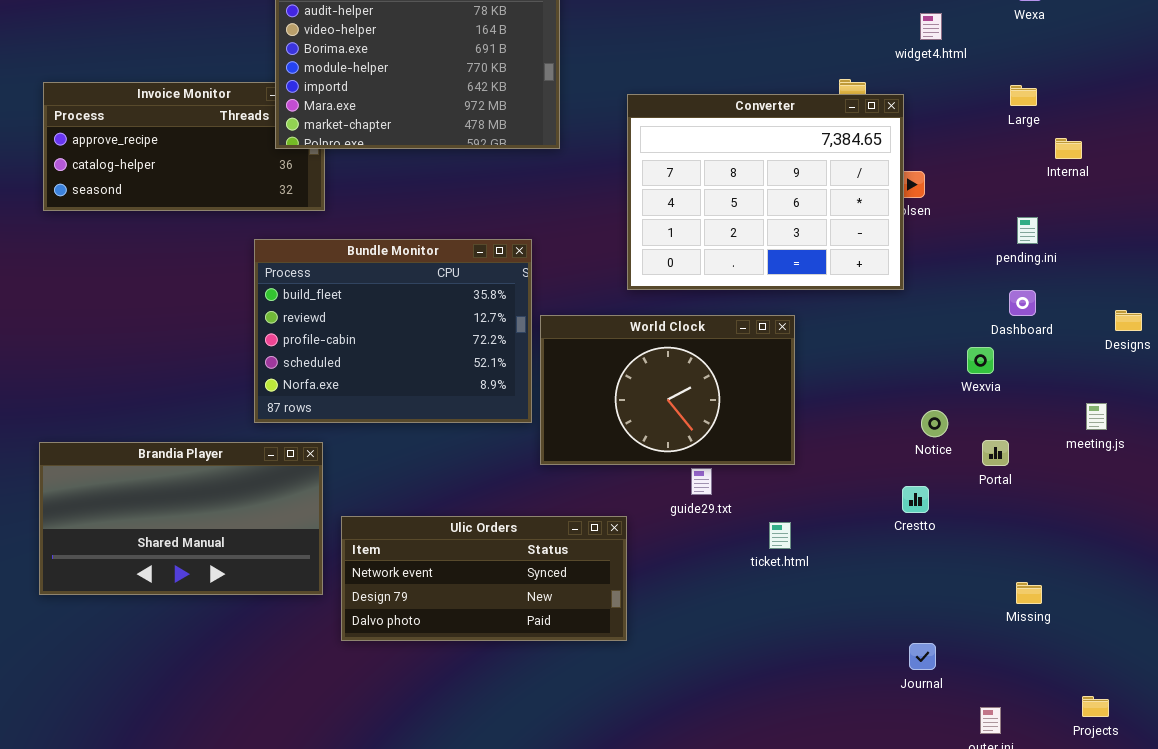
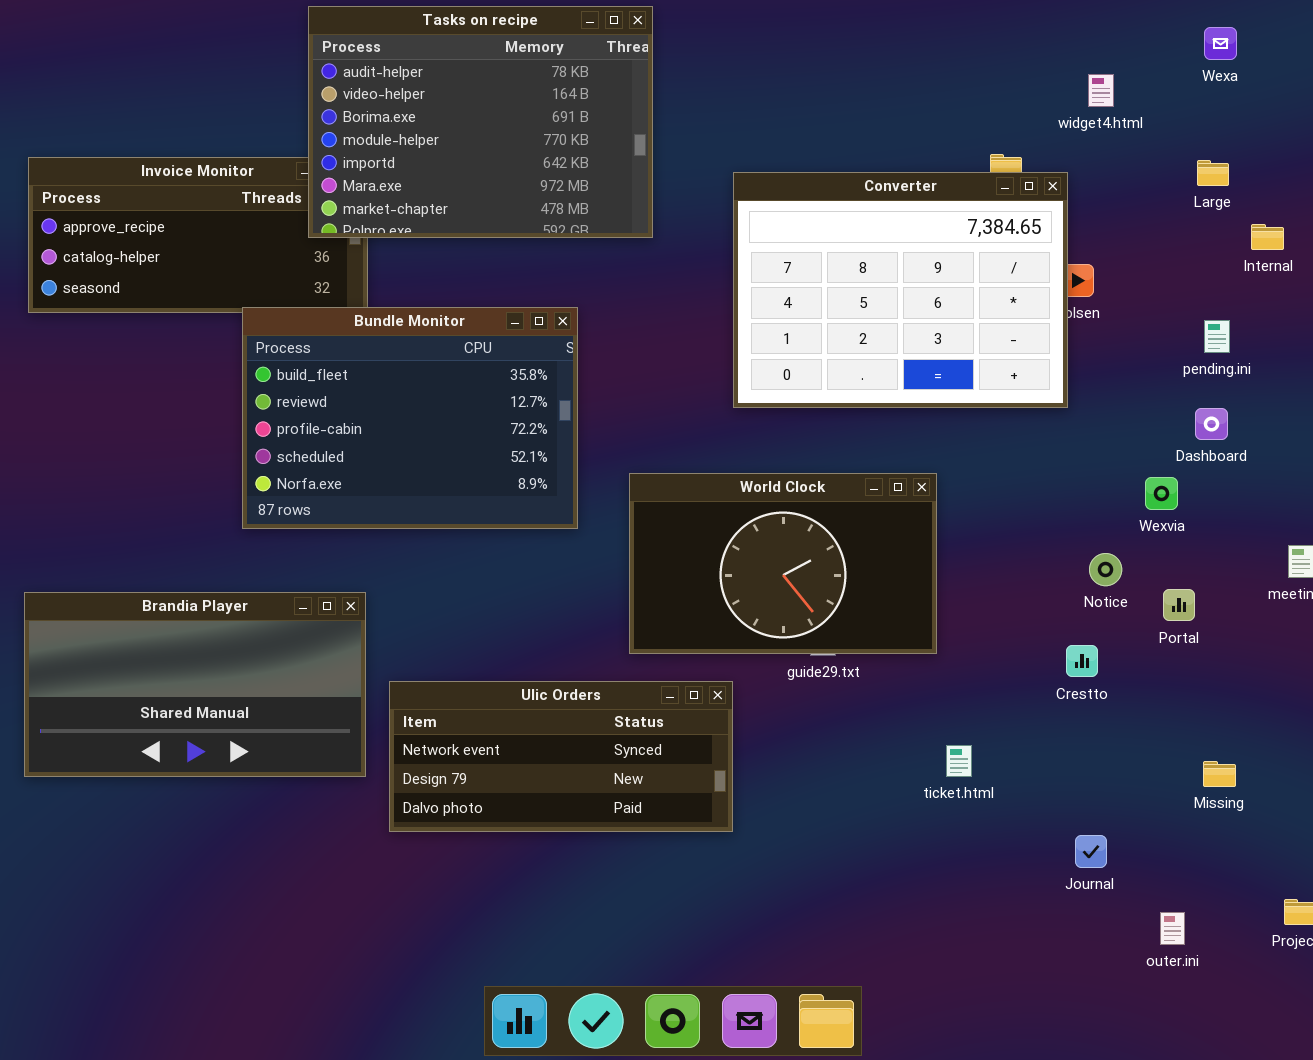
Bundle Monitor: [254,239,532,423] -> [242,307,578,529], moved
World Clock: [540,315,795,465] -> [629,473,937,654], moved
ticket.html: [769,522,791,549] -> [946,745,972,777], moved

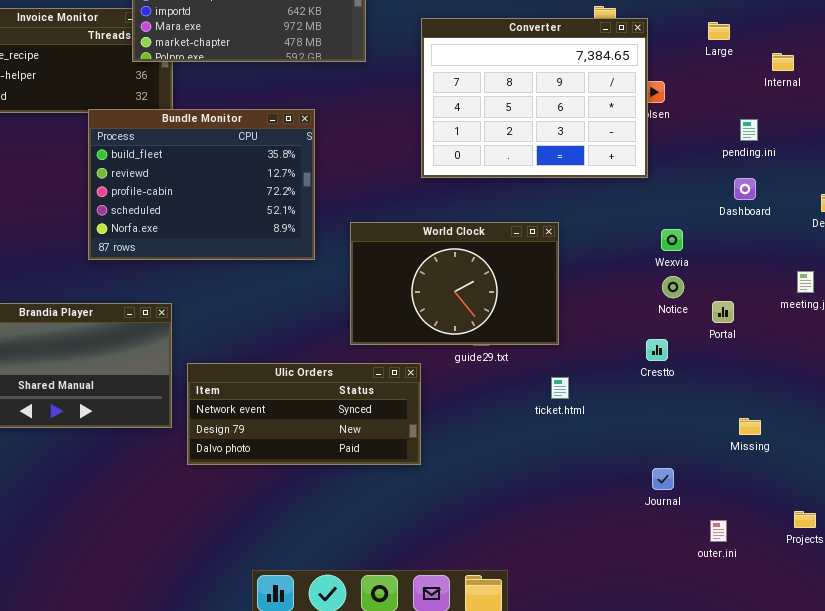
Large: [1197,160,1229,186] -> [708,22,730,40], moved
Wexvia: [1145,477,1178,510] -> [661,229,683,251], moved
ticket.html: [946,745,972,777] -> [551,377,569,399], moved

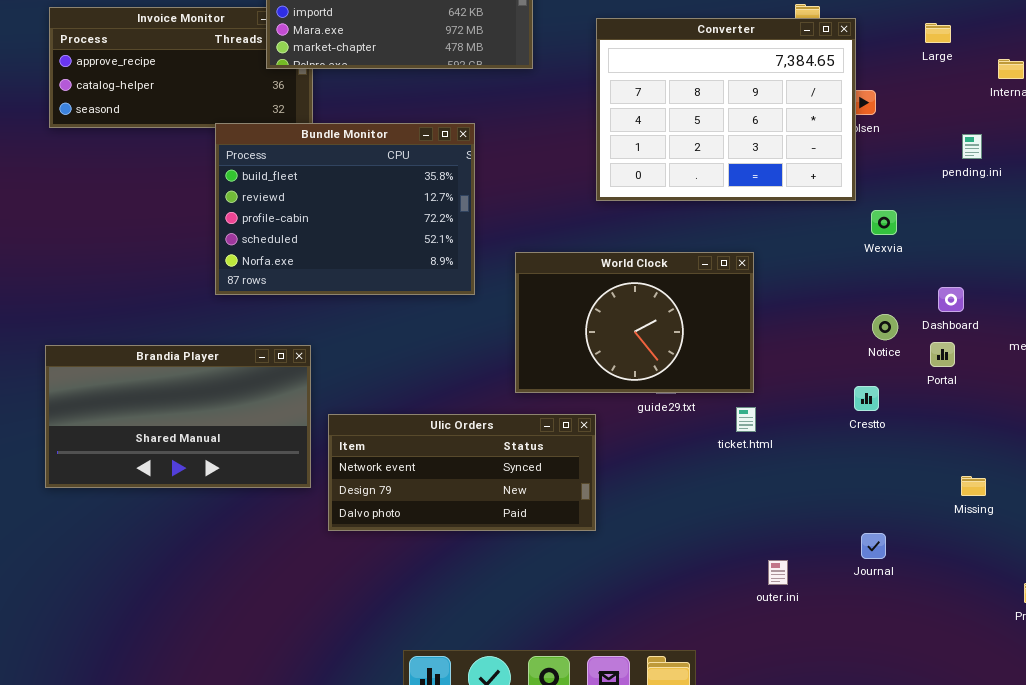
Dashboard: [734,178,756,200] -> [938,287,964,312], moved
Wexvia: [661,229,683,251] -> [871,210,897,235], moved
ticket.html: [551,377,569,399] -> [736,407,756,432], moved
outer.ini: [710,520,727,542] -> [768,560,788,585], moved

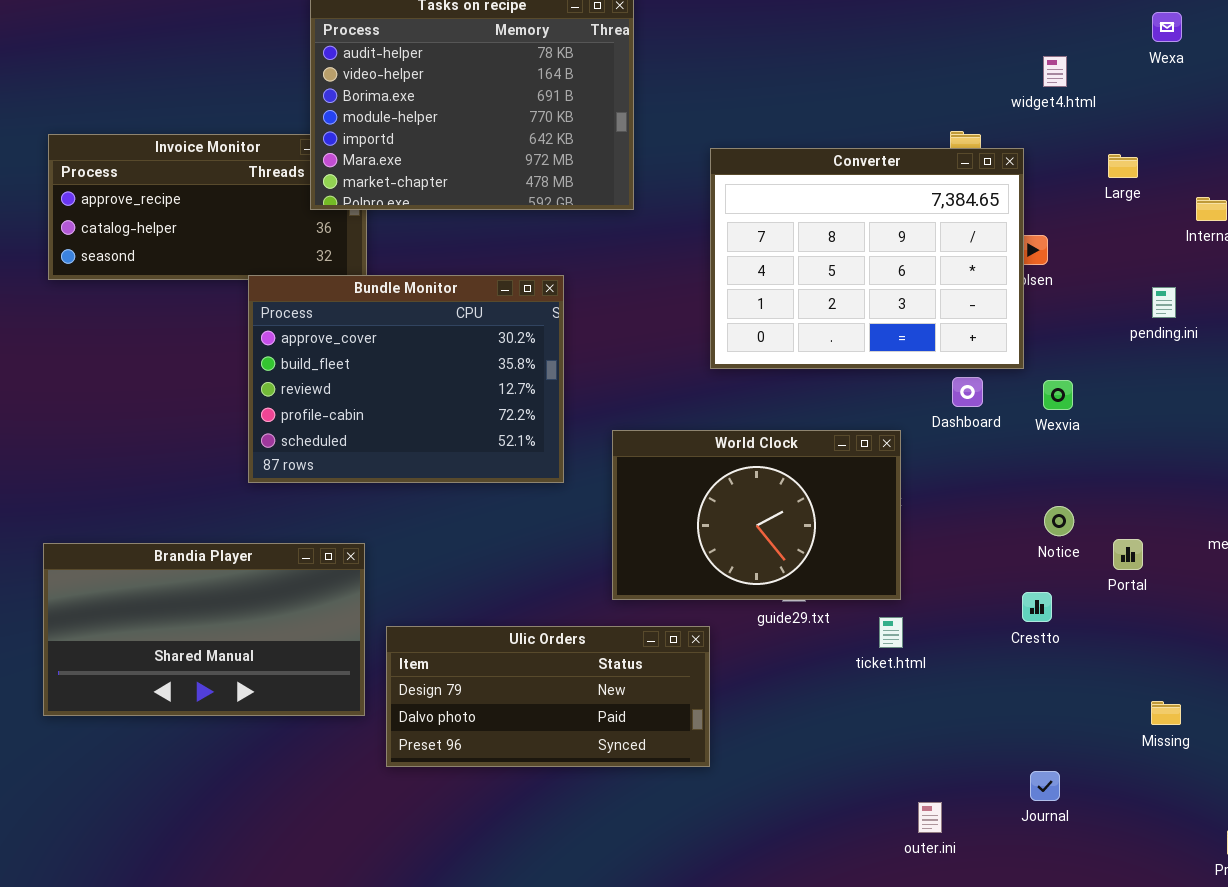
Bundle Monitor: [215,123,475,295] -> [248,275,564,483], scrolled up 1 row
Dashboard: [938,287,964,312] -> [952,377,983,407], moved
Ulic Orders: [328,414,596,531] -> [386,626,710,767], scrolled down 1 row

